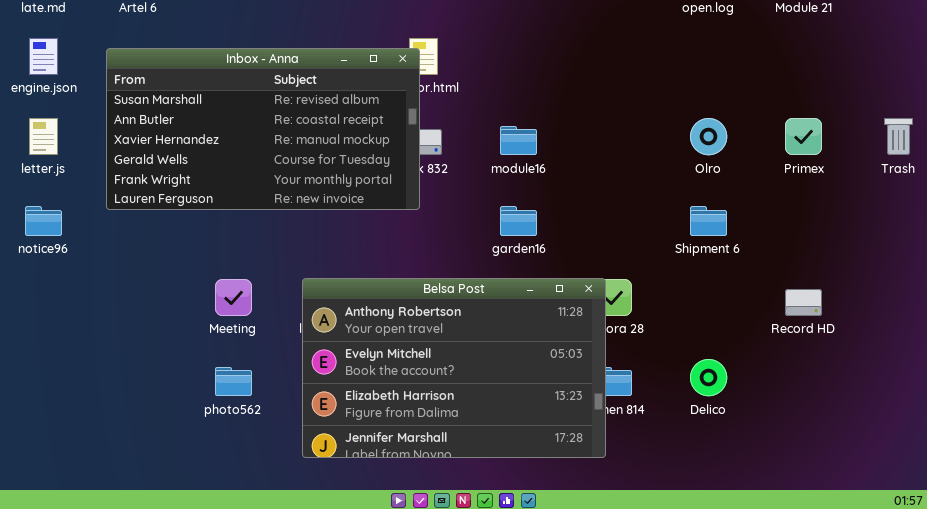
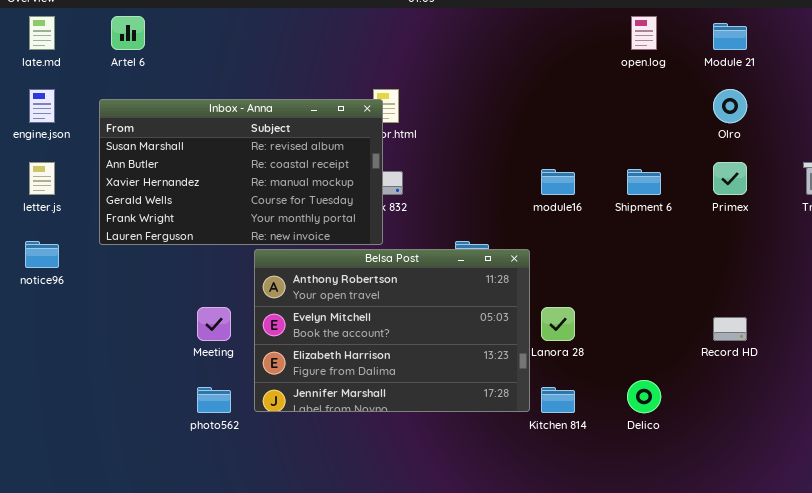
Olro: [690,118,727,155] -> [713,89,747,123], moved
module16: [500,126,537,155] -> [541,169,575,195], moved
Shipment 6: [690,206,727,236] -> [627,169,661,195], moved
Belsa Post: [302,278,606,458] -> [254,249,530,412], moved

